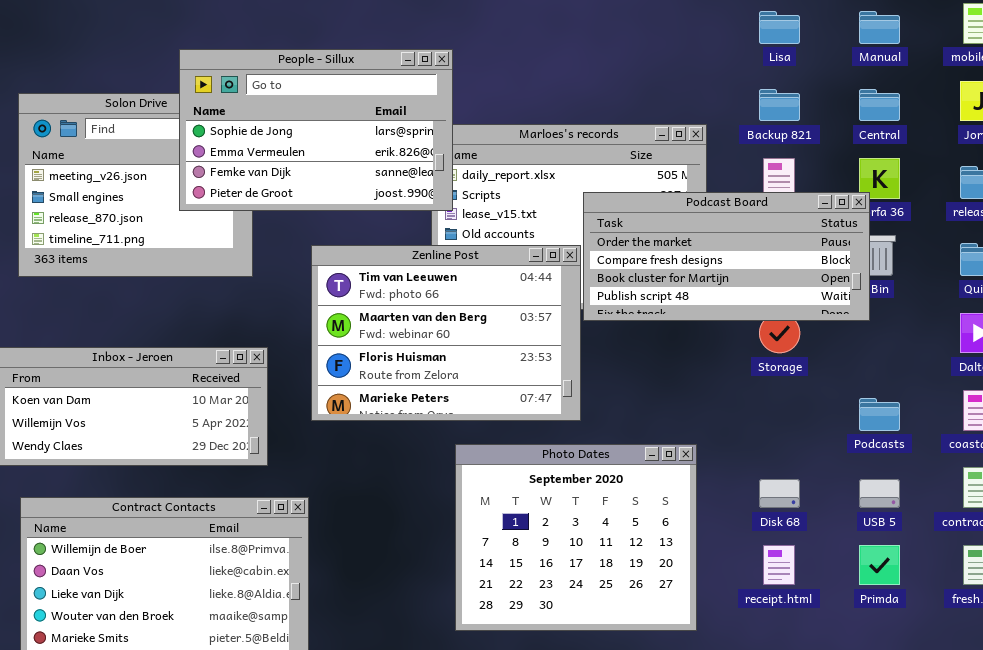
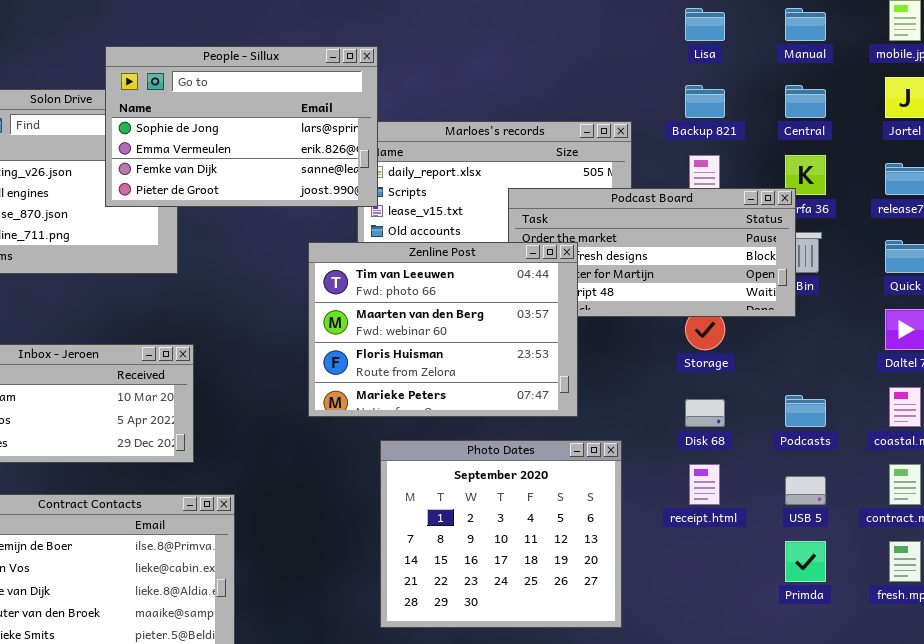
Zenline Post: [311,245,581,421] -> [308,242,578,417], moved
Disk 68: [759,479,800,508] -> [685,399,725,427], moved
receipt.html: [763,545,795,585] -> [689,464,720,505], moved

